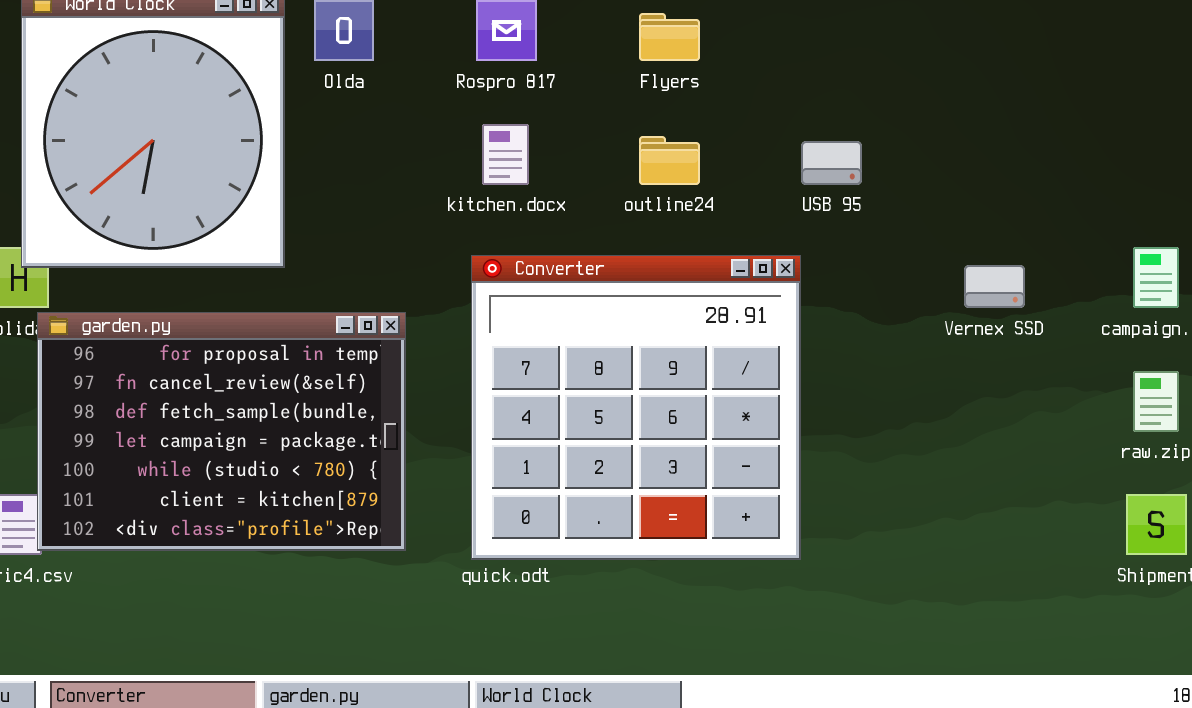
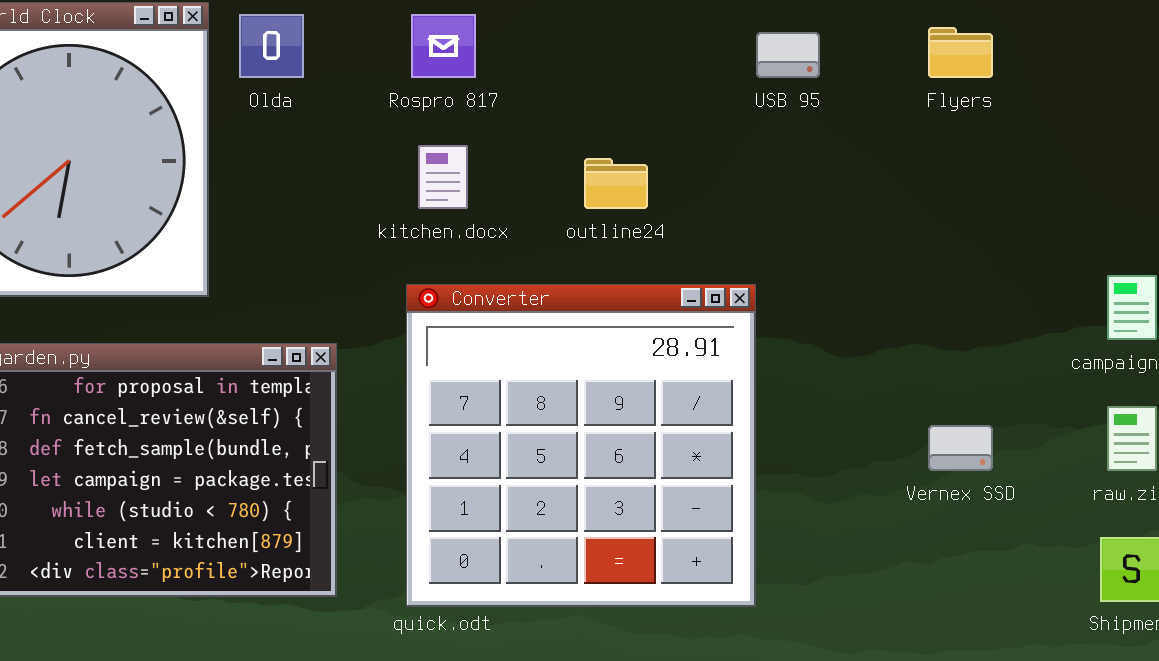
Flyers: [639,13,700,61] -> [928,27,993,78], moved
USB 95: [801,141,862,185] -> [756,32,820,78], moved
Vernex SSD: [964,265,1025,308] -> [928,425,993,471], moved

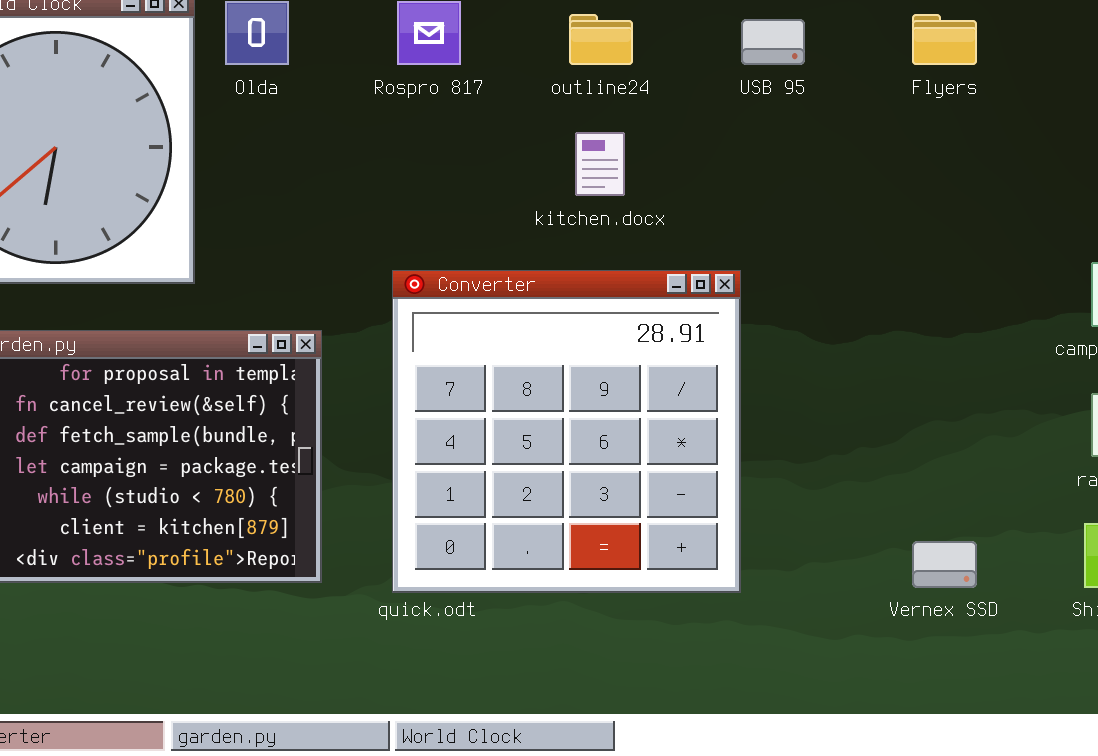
kitchen.docx: [418,145,468,209] -> [575,132,625,196], moved
outline24: [584,158,648,209] -> [569,14,633,65], moved
Vernex SSD: [928,425,993,471] -> [912,541,977,588], moved

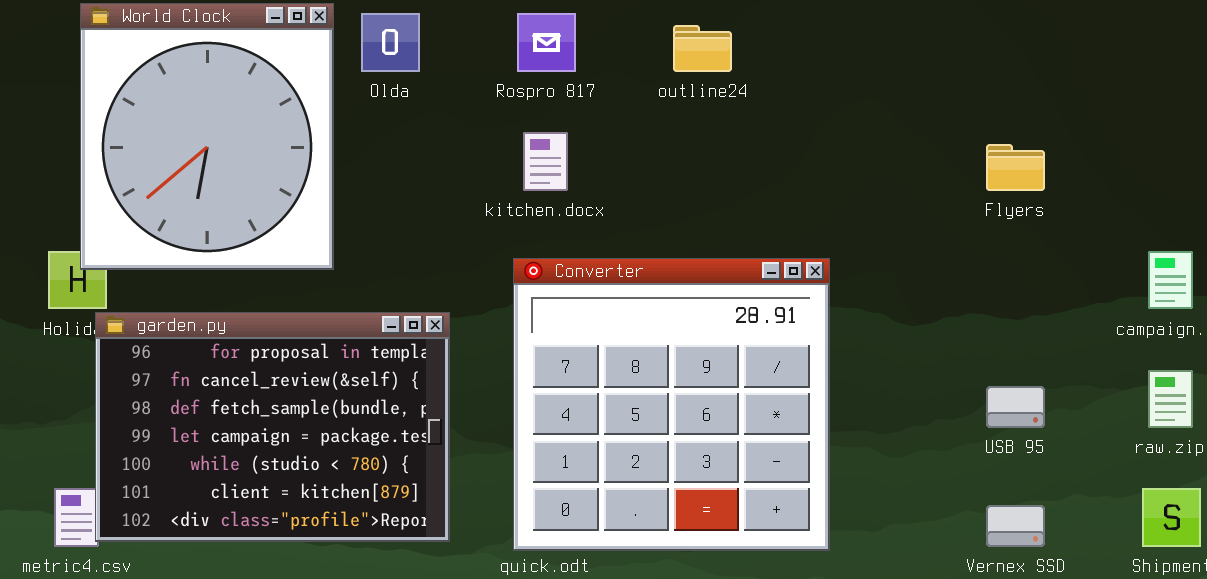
Flyers: [912,14,977,65] -> [986,144,1045,191], moved
USB 95: [741,19,805,65] -> [986,386,1045,428], moved
kitchen.docx: [575,132,625,196] -> [523,132,568,191], moved

